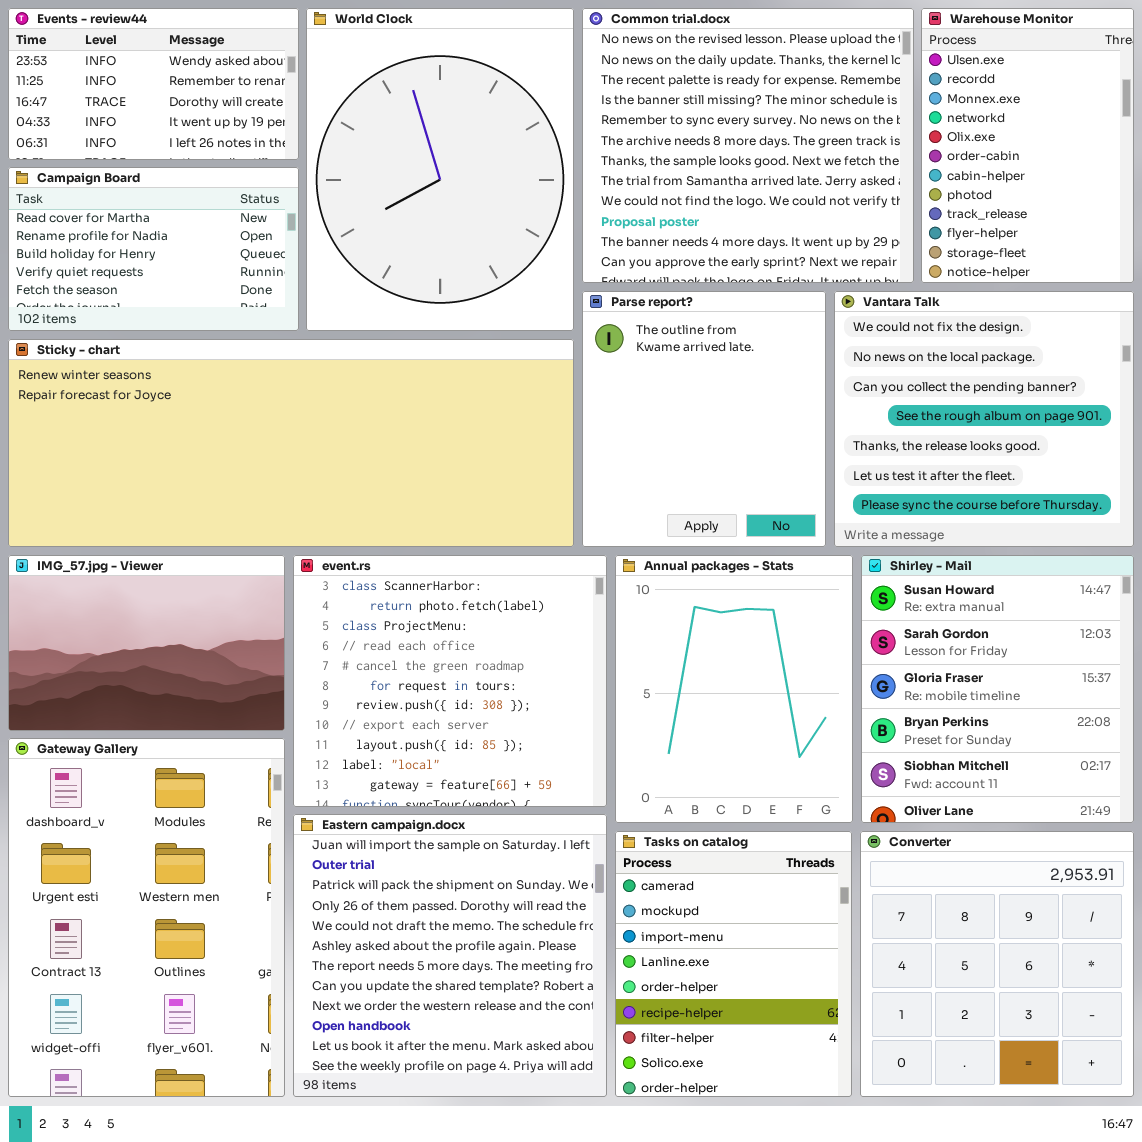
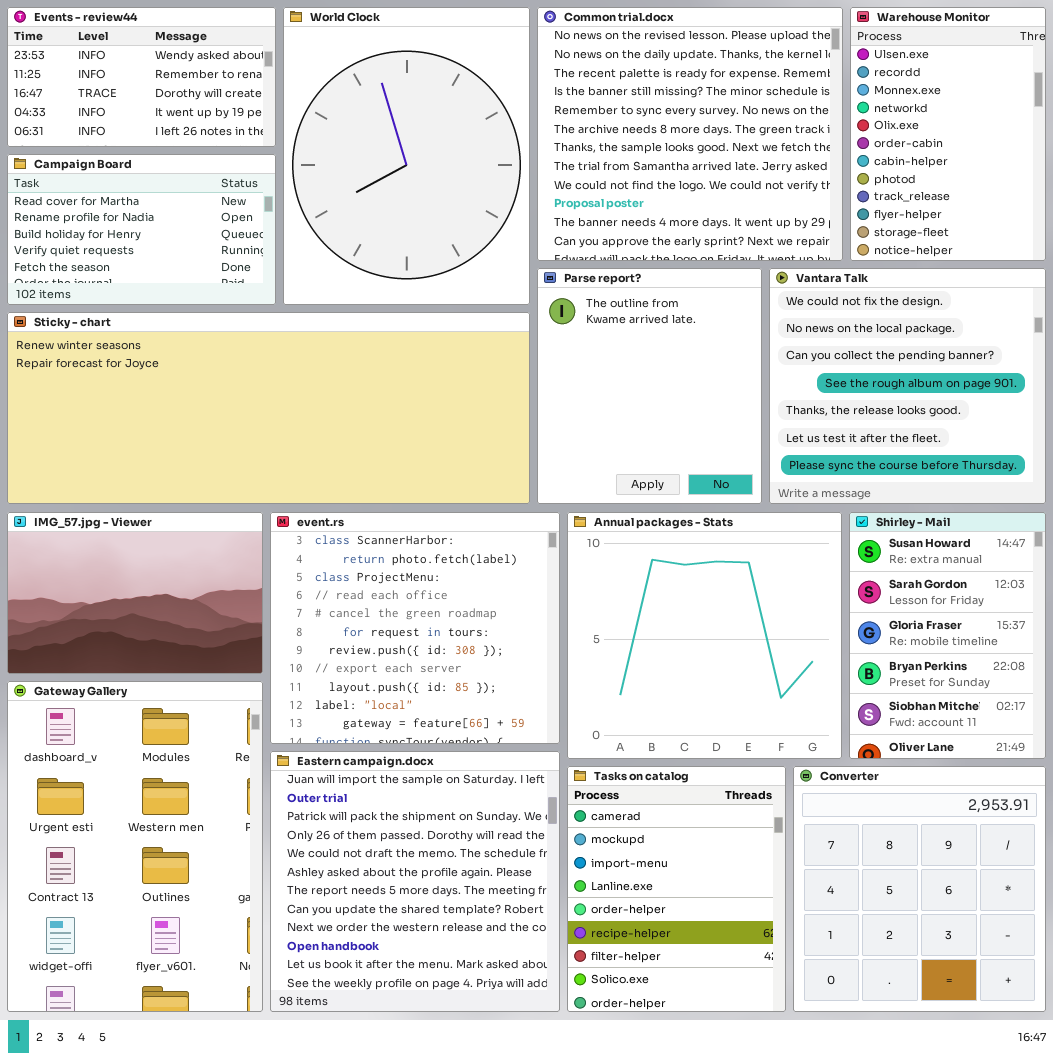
Annual packages - Stats: [615,555,853,823] -> [567,512,842,759], resized
Shirley - Mail: [861,555,1134,823] -> [849,512,1046,759], resized

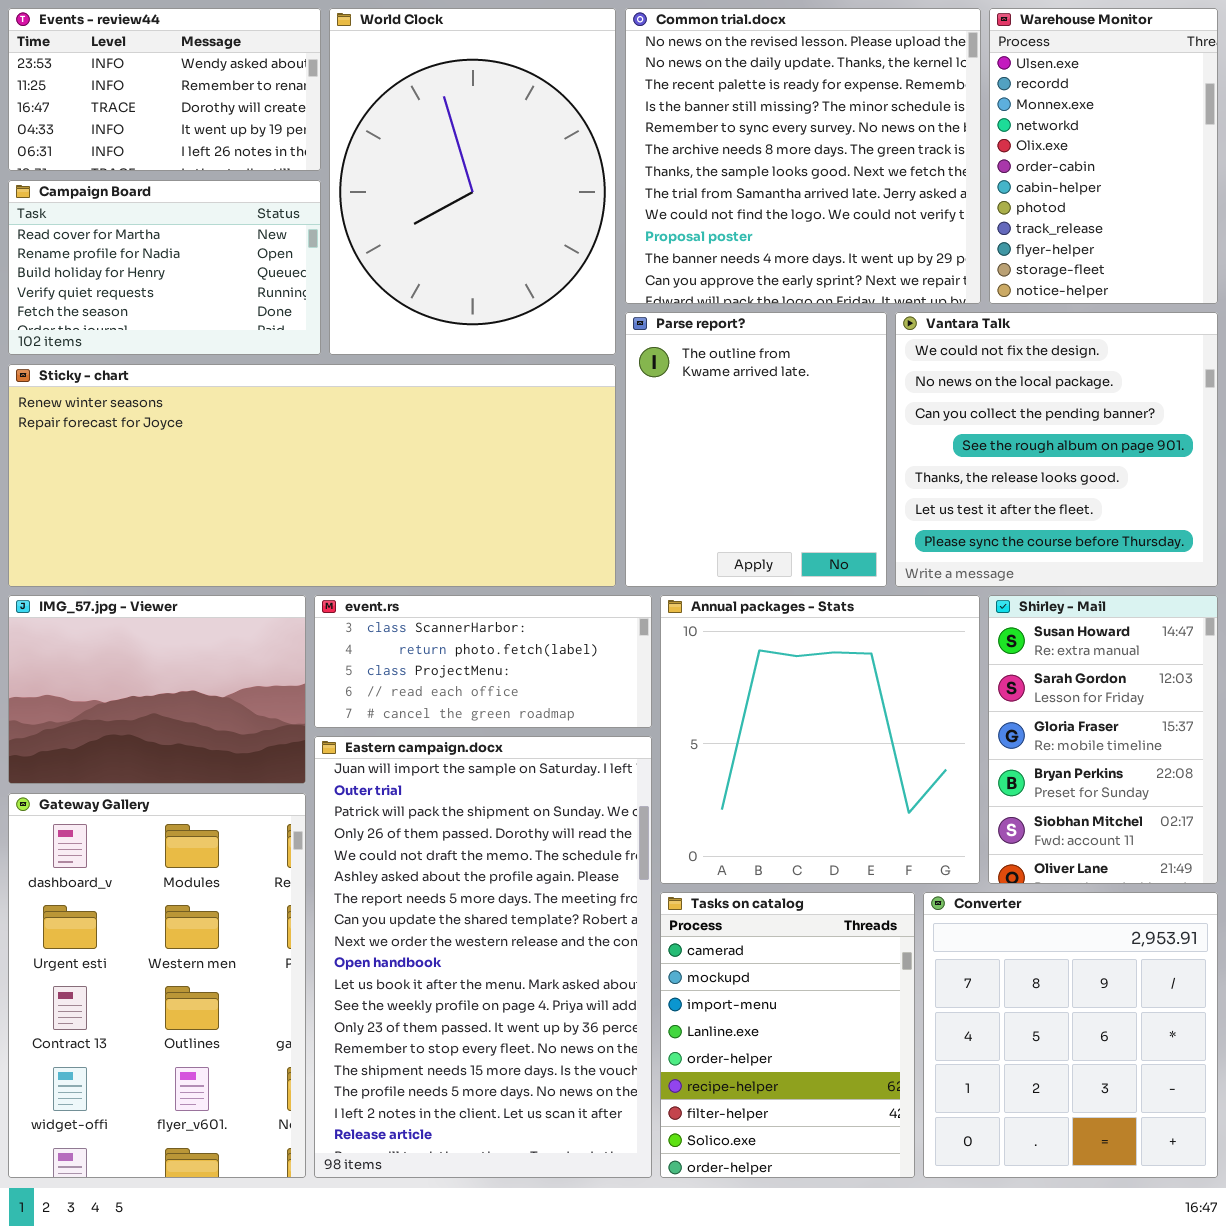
event.rs: [270,512,560,744] -> [314,595,652,728], resized
Eastern campaign.docx: [270,751,560,1012] -> [314,736,652,1178], resized

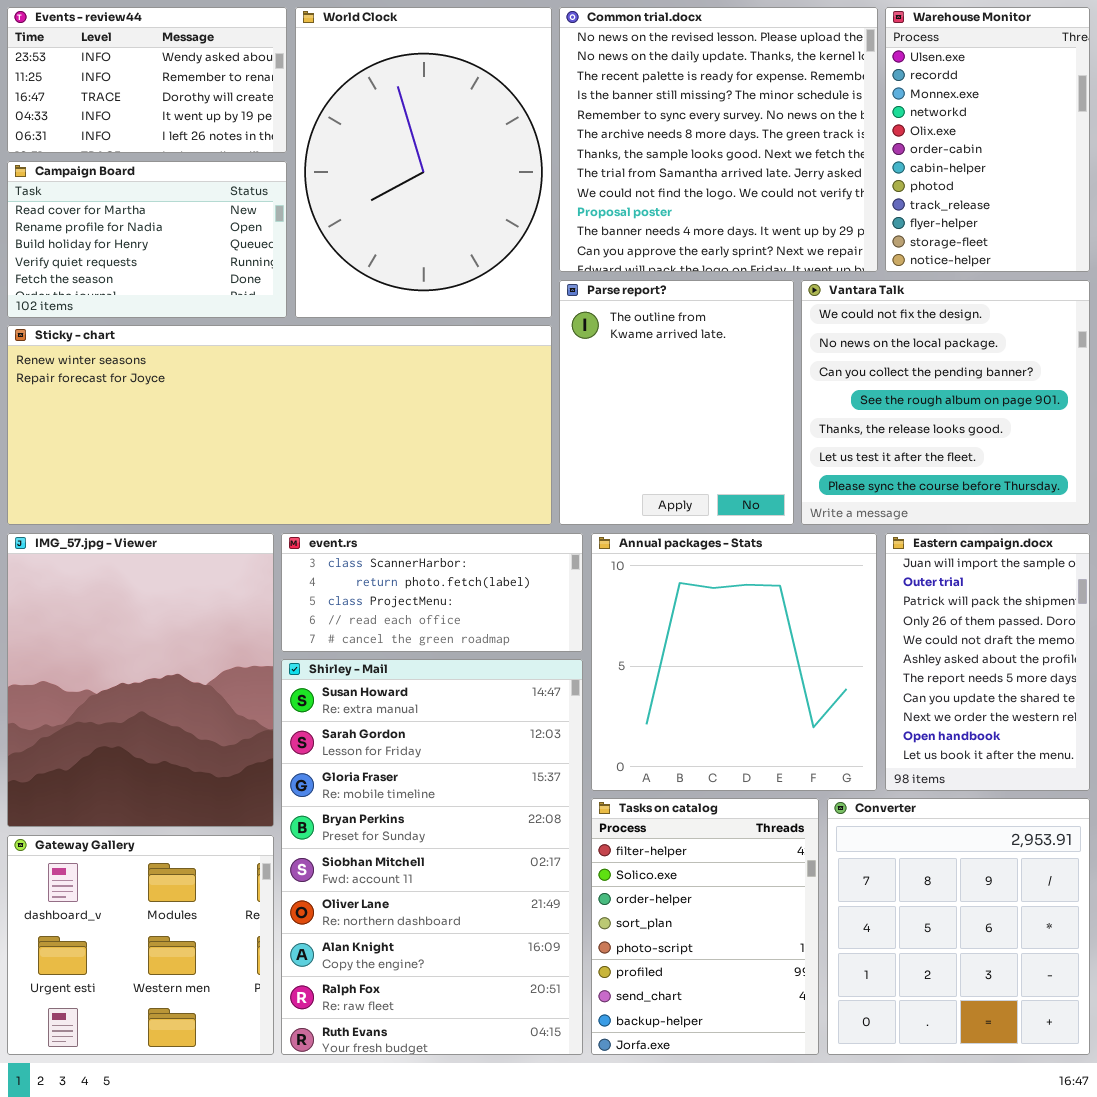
IMG_57.jpg - Viewer: [8,595,306,784] -> [7,533,274,827], resized
Shirley - Mail: [988,595,1218,884] -> [281,659,583,1055], moved, resized
Eastern campaign.docx: [314,736,652,1178] -> [885,533,1090,791], moved, resized
Gateway Gallery: [8,793,306,1178] -> [7,835,274,1055], resized
Tasks on catalog: [660,892,915,1178] -> [591,798,819,1055], scrolled down 6 rows

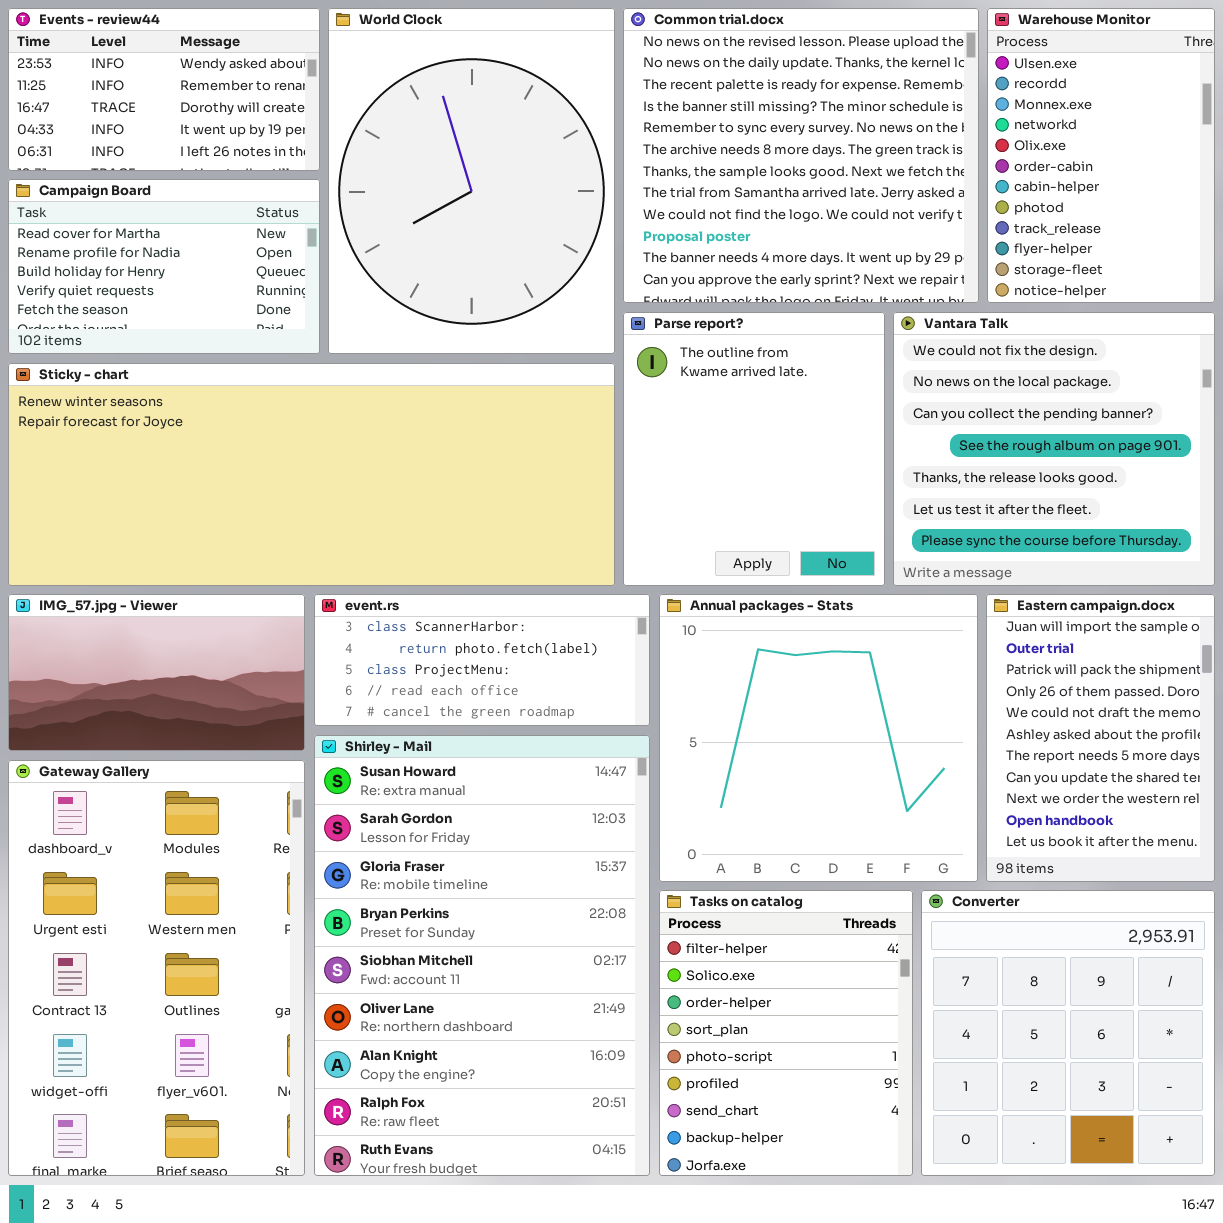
IMG_57.jpg - Viewer: [7,533,274,827] -> [8,594,305,751], resized
Gateway Gallery: [7,835,274,1055] -> [8,760,305,1176], resized

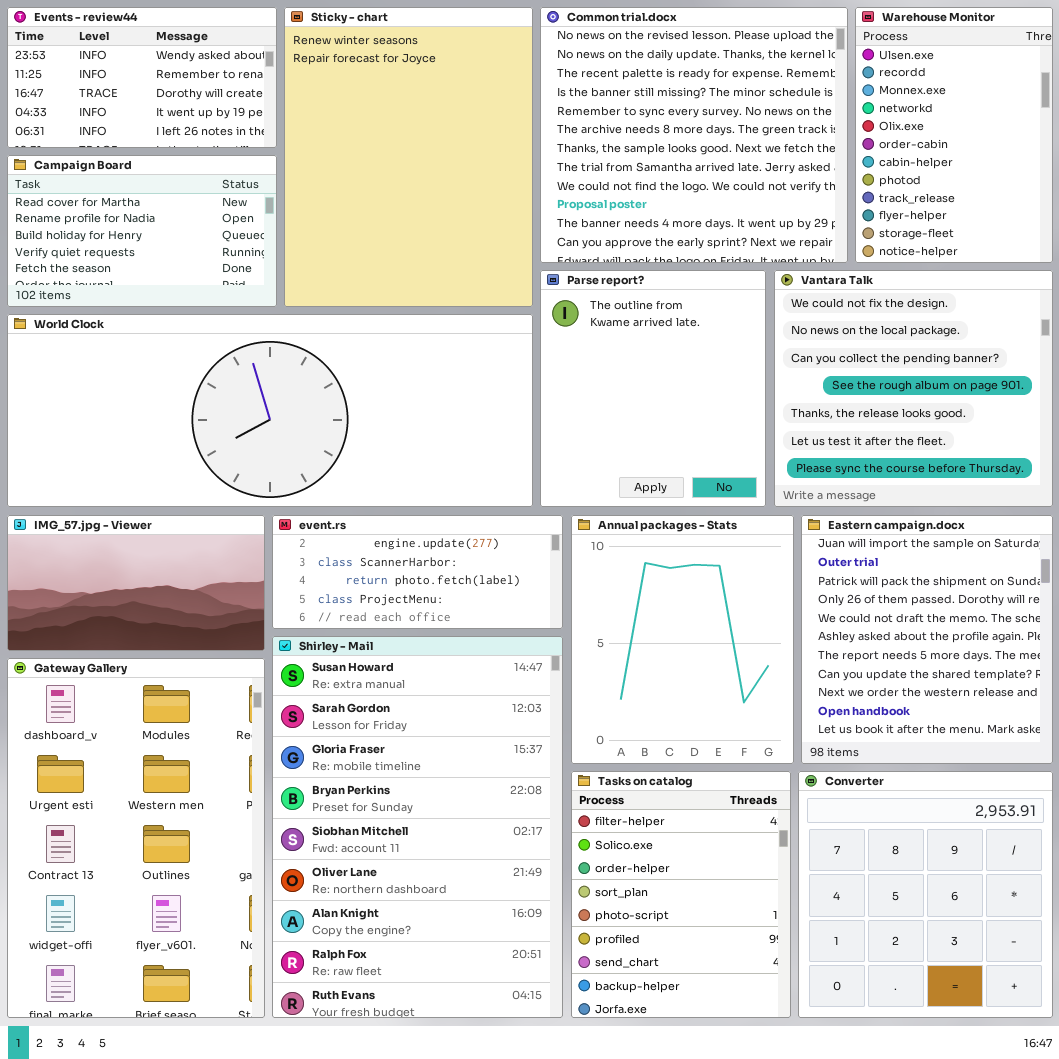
World Clock: [328,8,615,354] -> [7,314,533,507], moved, resized
Sticky - chart: [8,363,615,586] -> [284,7,533,307], moved, resized
event.rs: [314,594,650,726] -> [272,515,563,629], scrolled up 1 row
Annual packages - Stats: [659,594,978,882] -> [571,515,794,764], resized
Eastern campaign.docx: [986,594,1215,882] -> [801,515,1053,764], resized

